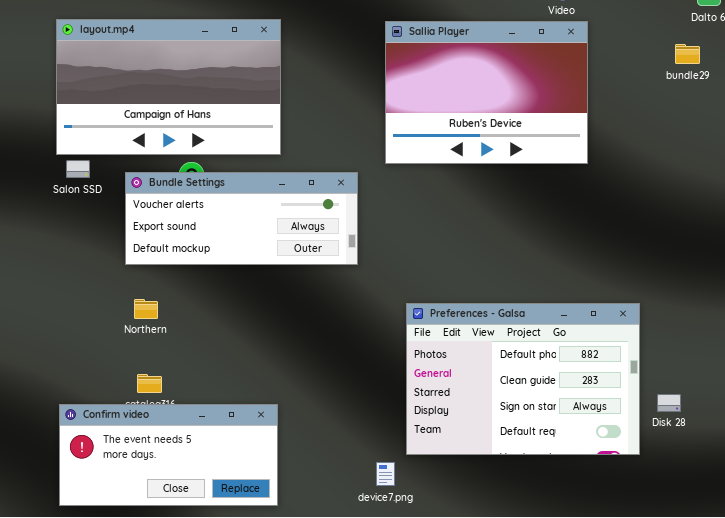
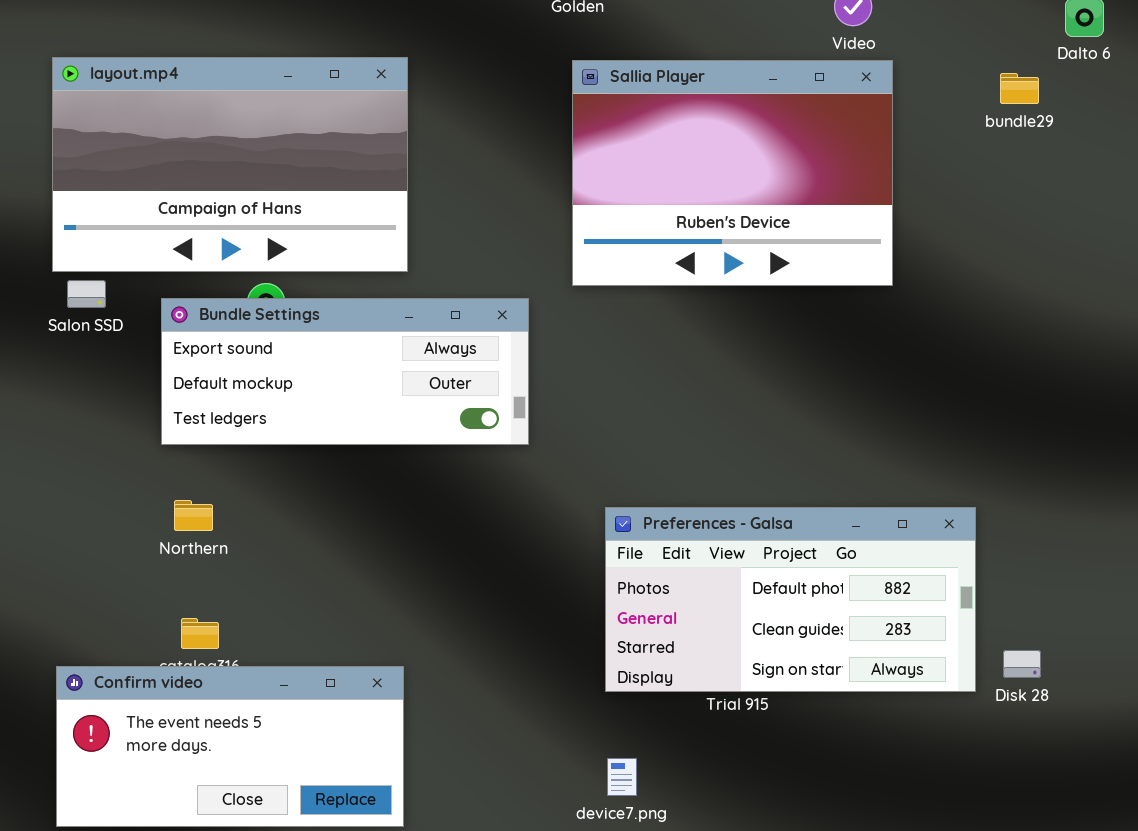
bundle29: [675,44,700,64] -> [1000,73,1039,104], moved
Bundle Settings: [125,172,358,265] -> [161,298,529,445], scrolled down 1 row
Preferences - Galsa: [406,303,640,455] -> [605,507,976,692], resized
device7.png: [376,462,395,486] -> [607,758,637,796], moved

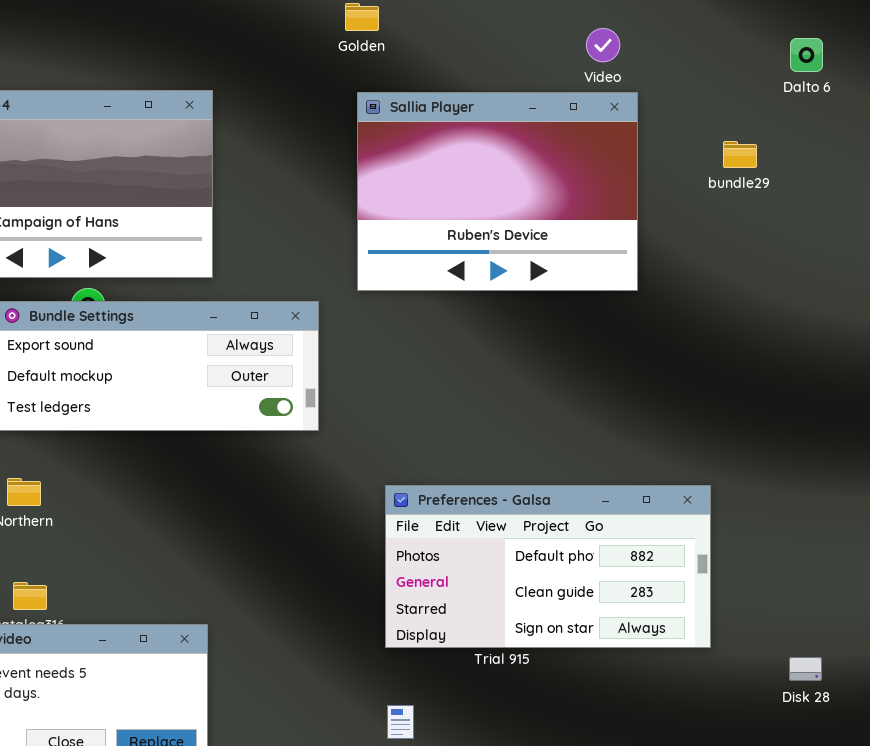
bundle29: [1000,73,1039,104] -> [723,141,757,168], moved
Disk 28: [1003,650,1041,678] -> [789,657,822,681], moved

